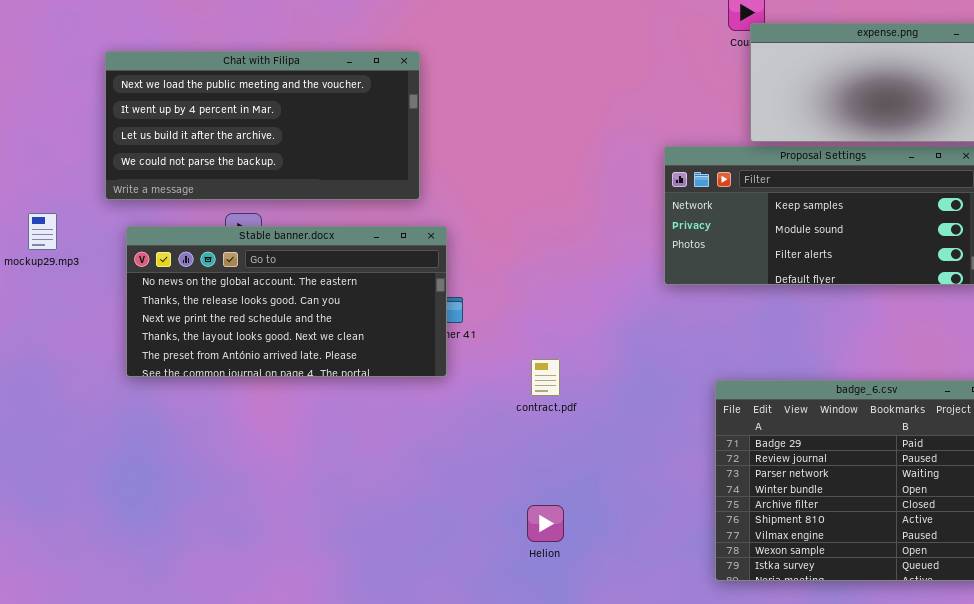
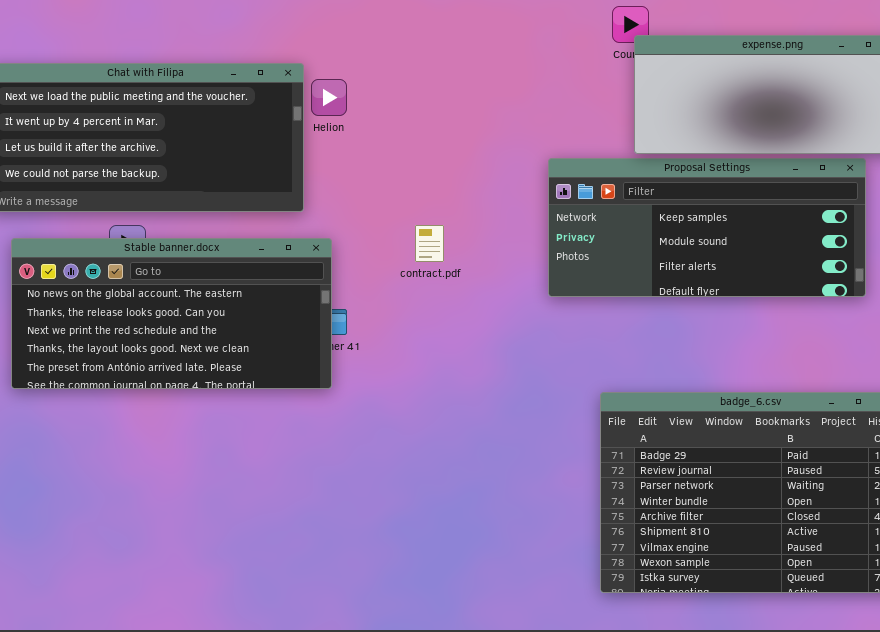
contract.pdf: [531,359,560,396] -> [415,225,444,262], moved
Helion: [527,505,564,542] -> [311,79,347,116], moved

